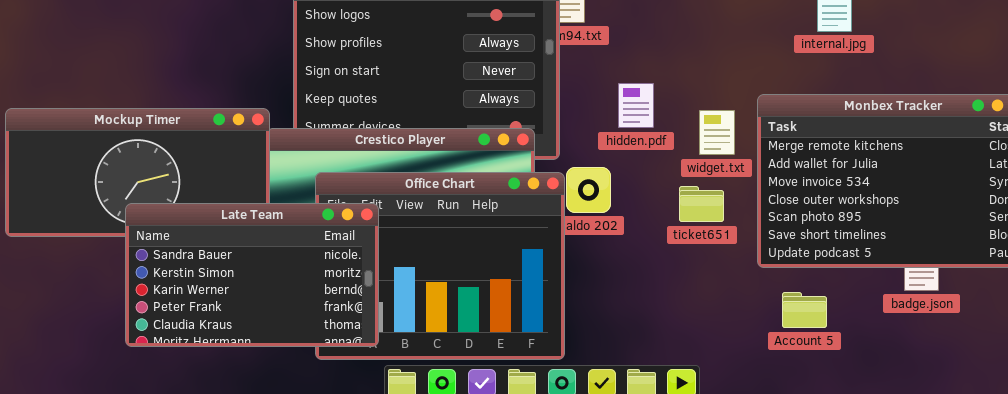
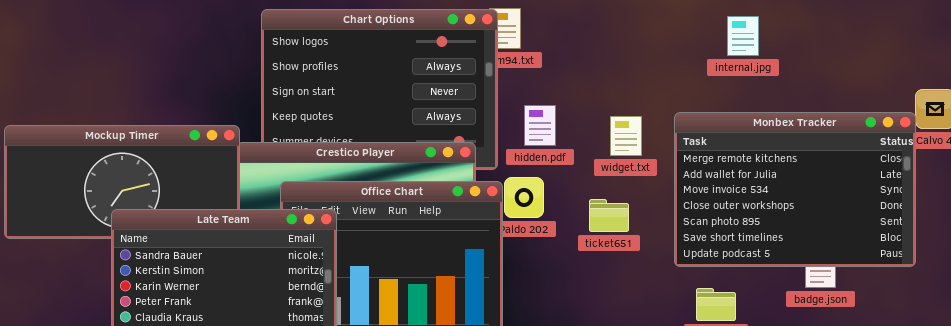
hidden.pdf: [618,83,654,128] -> [524,105,556,146], moved
widget.txt: [699,110,735,155] -> [610,116,642,156], moved
ticket651: [679,186,724,222] -> [589,199,629,232], moved

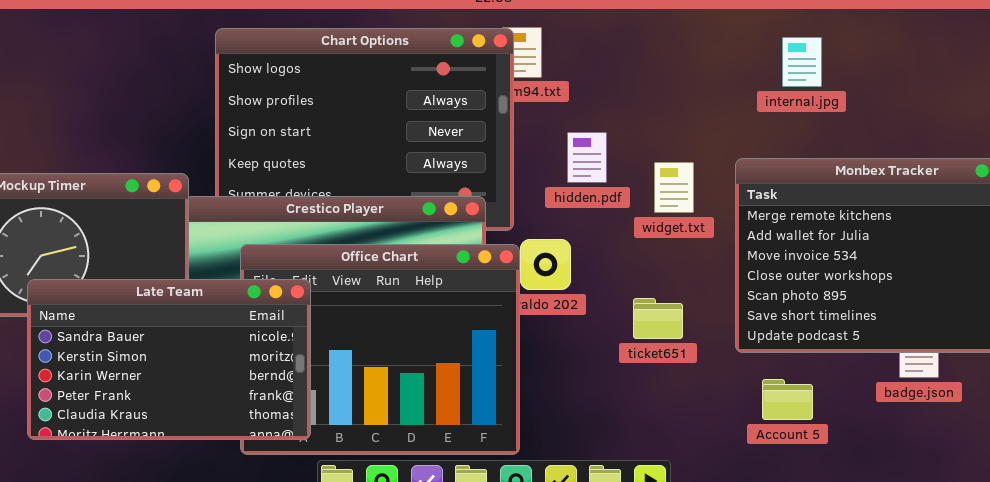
internal.jpg: [727,16,759,56] -> [782,37,822,87], moved
hidden.pdf: [524,105,556,146] -> [567,132,607,183], moved
ticket651: [589,199,629,232] -> [633,298,683,339], moved

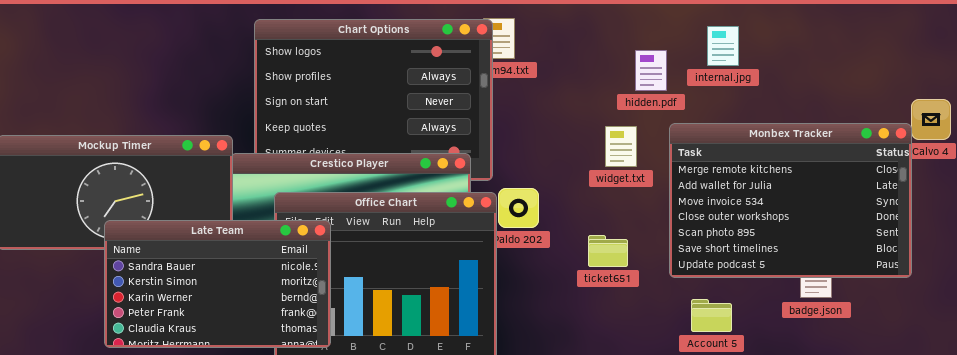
hidden.pdf: [567,132,607,183] -> [635,50,667,91], moved

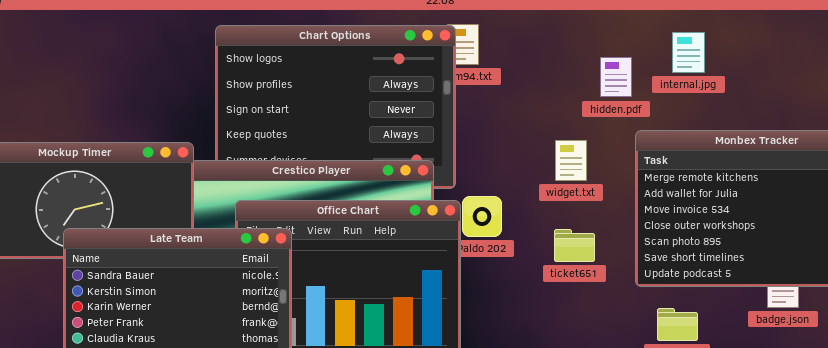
widget.txt: [605,126,637,167] -> [555,140,587,181], moved
ticket651: [588,235,628,267] -> [554,229,595,262], moved

